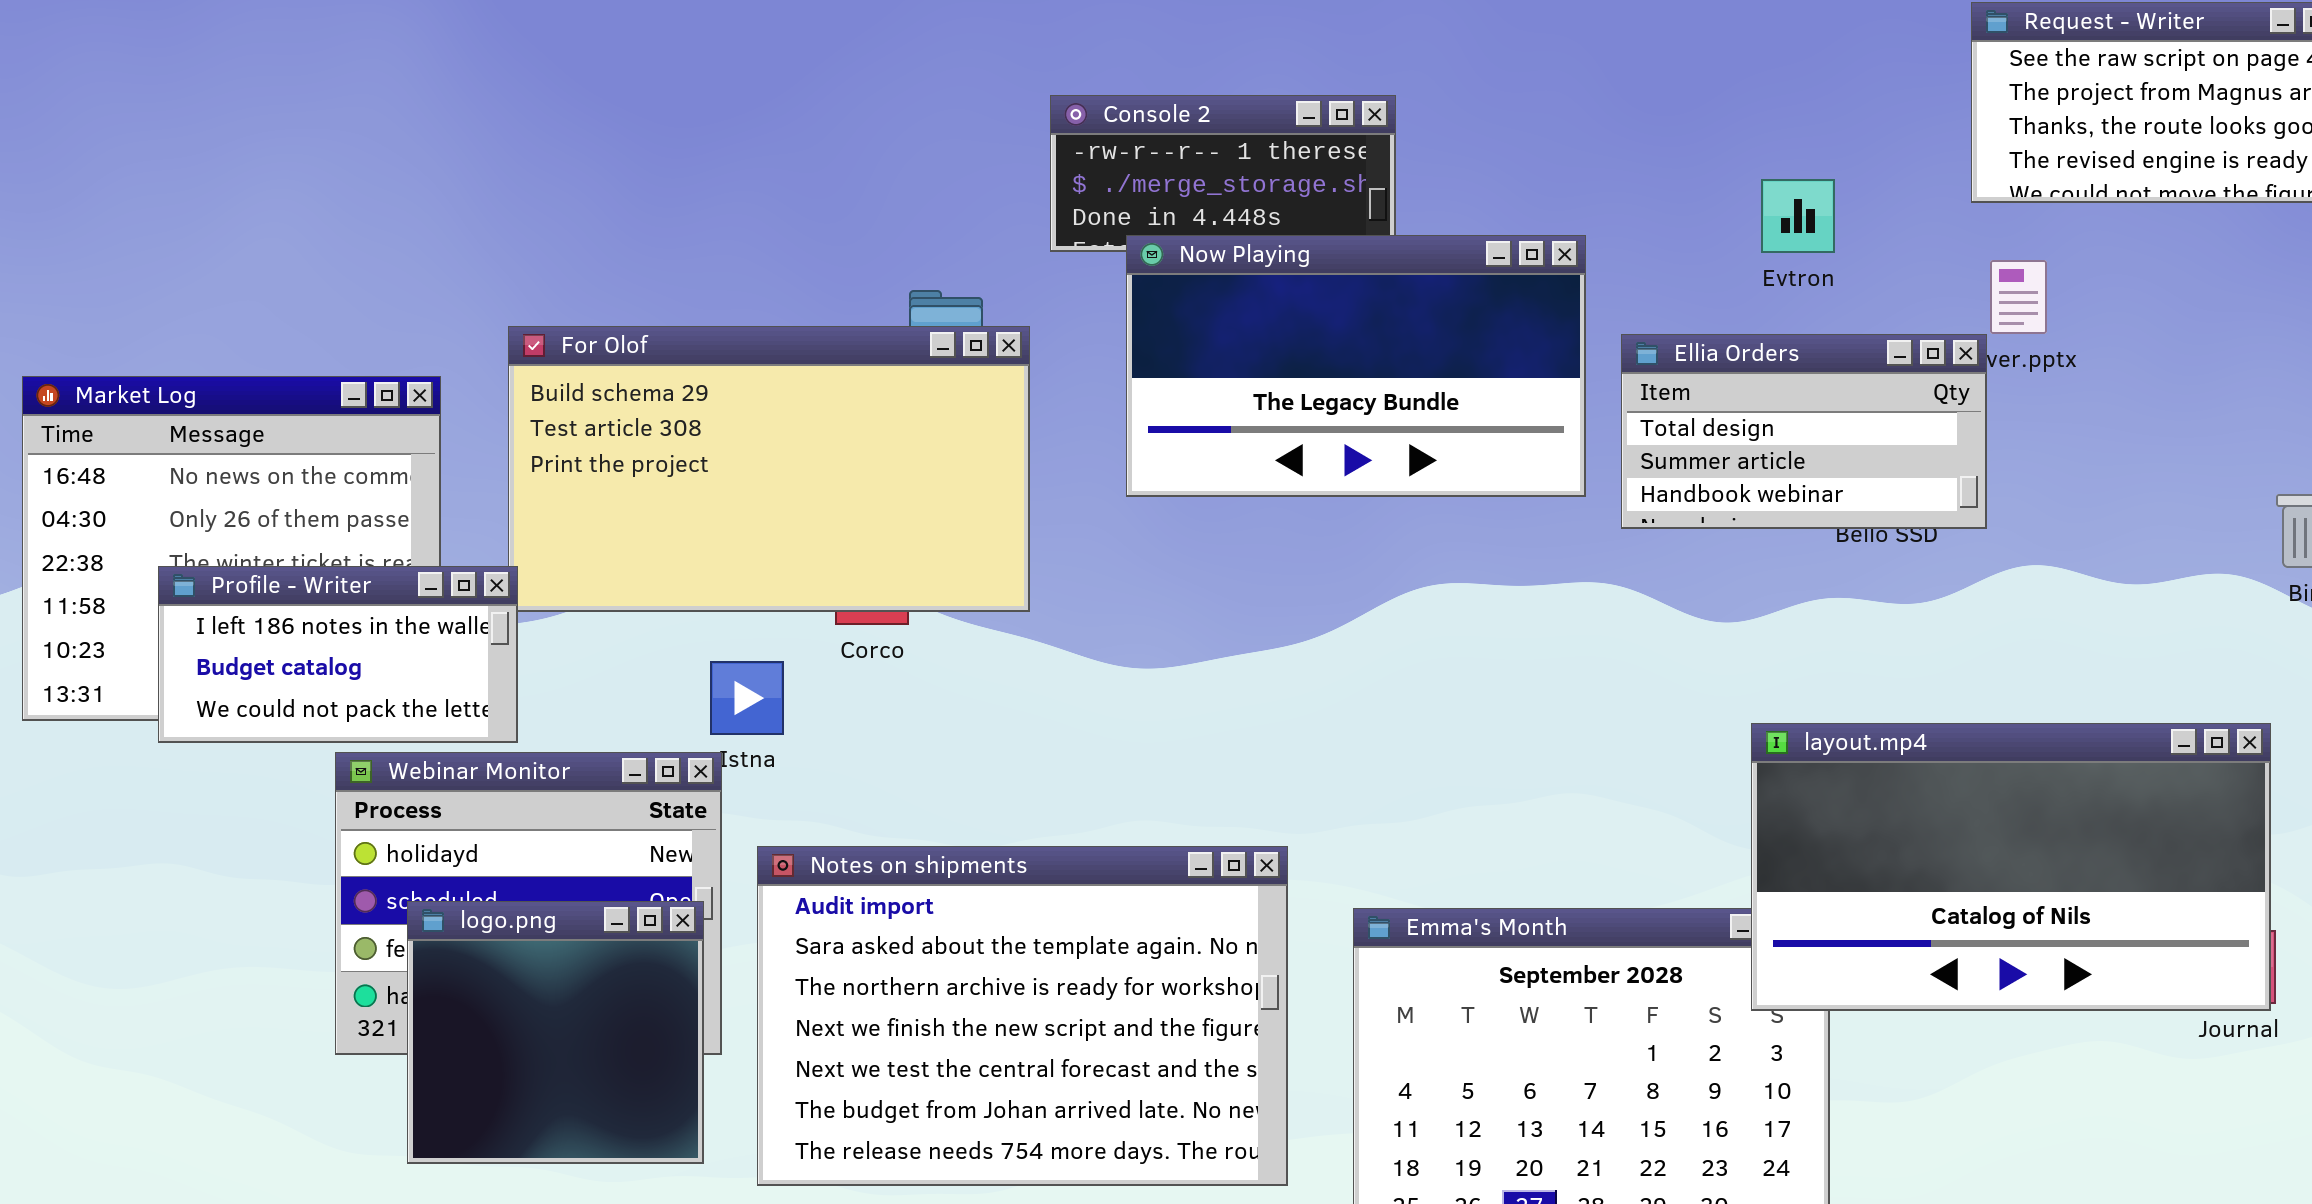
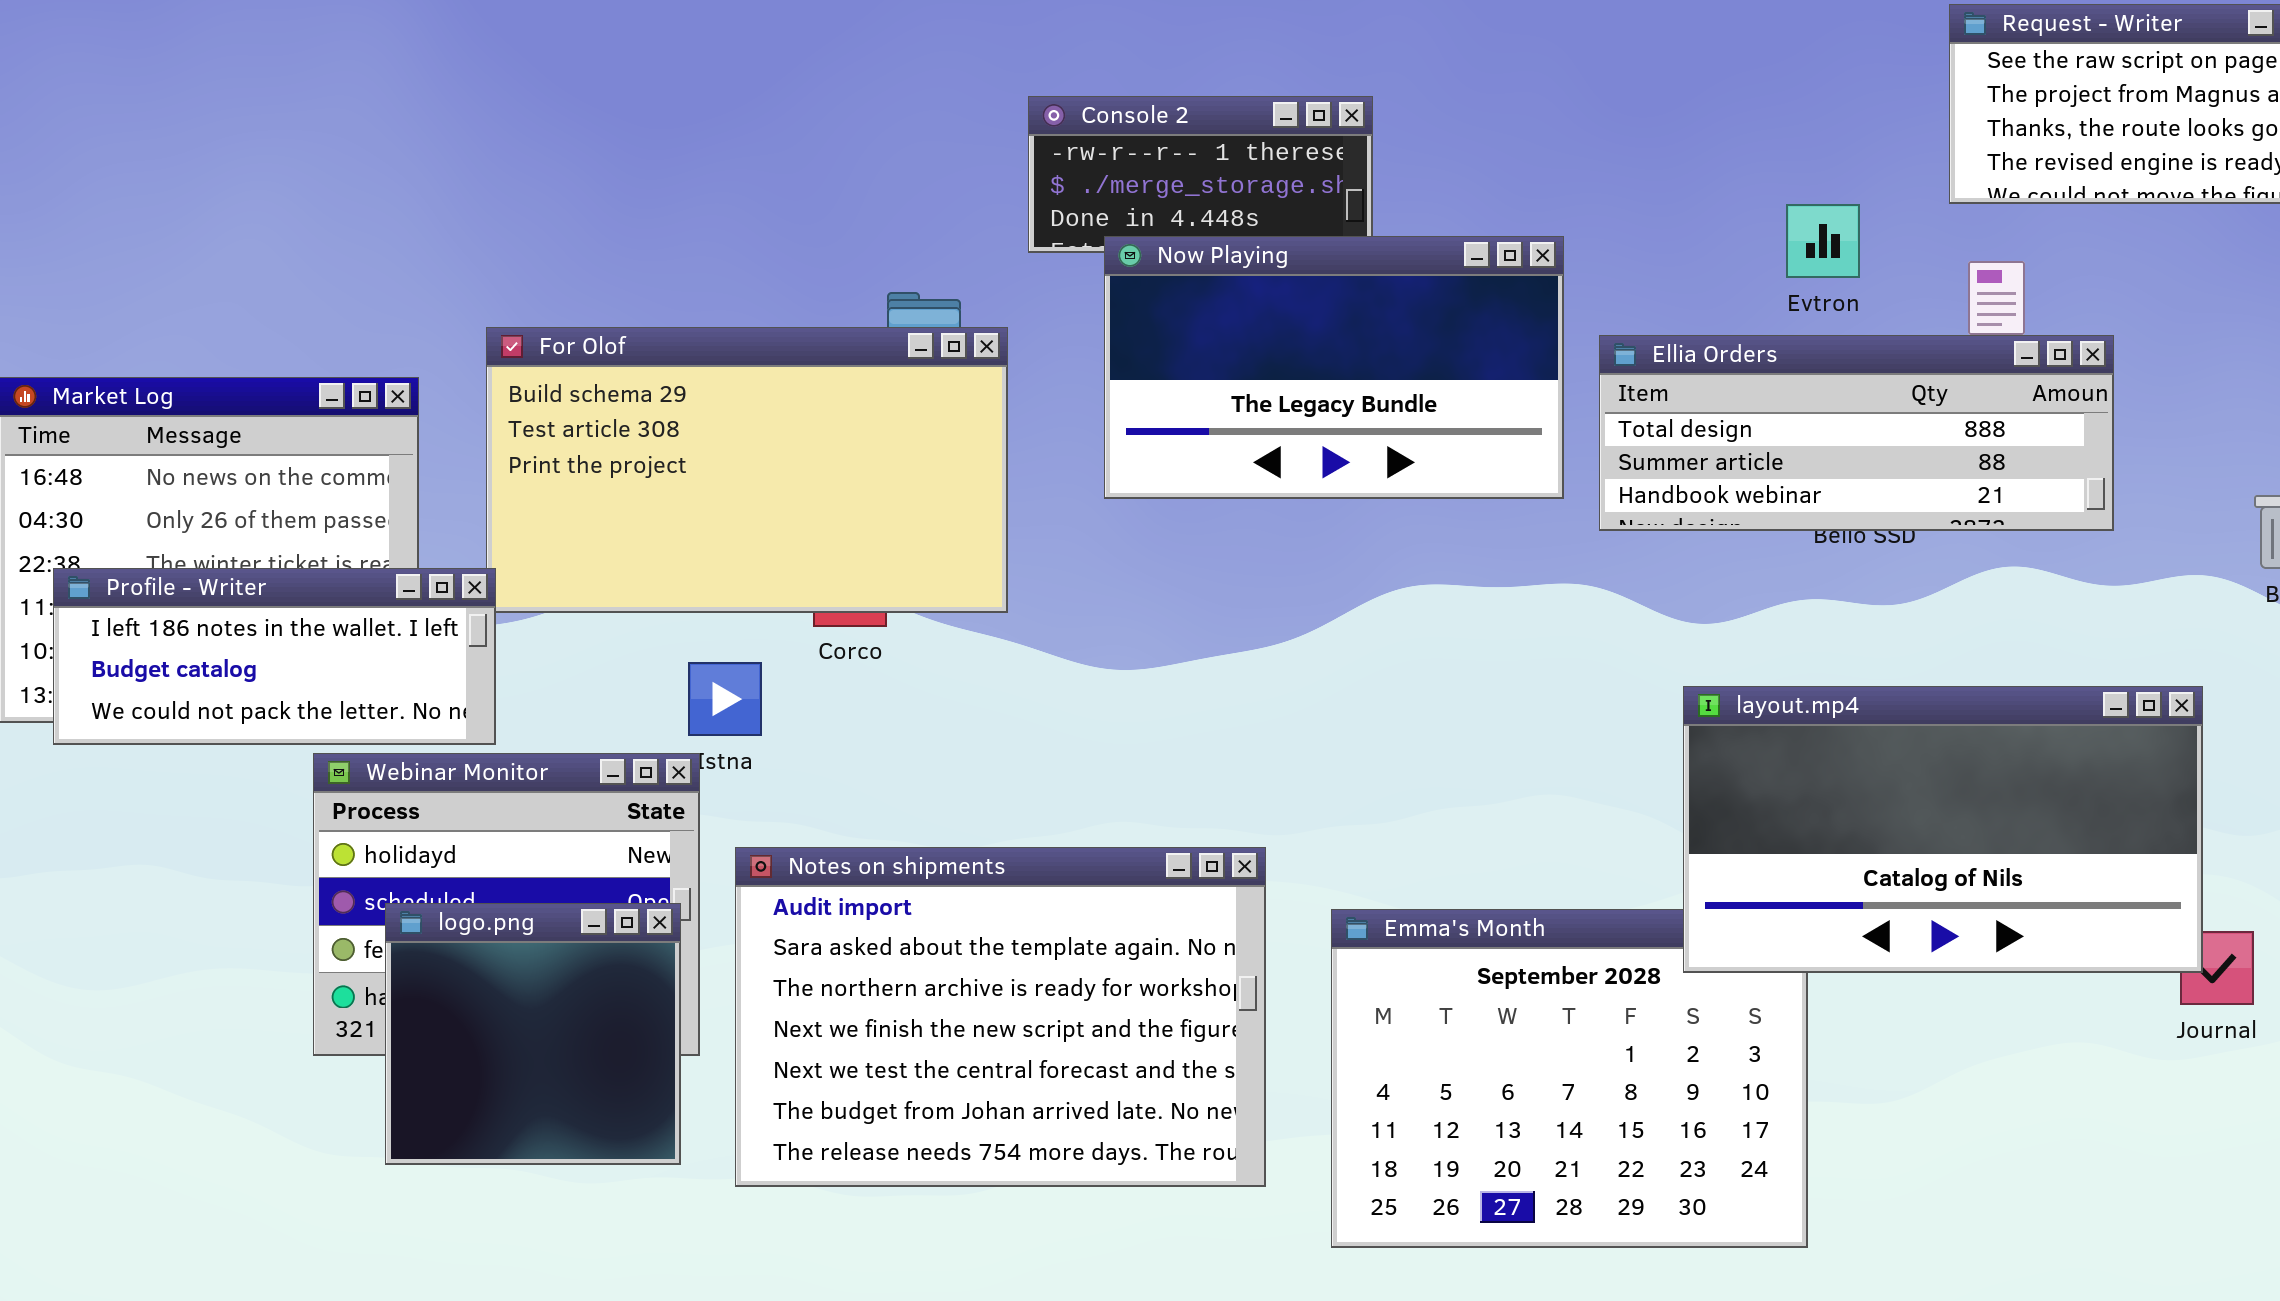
Evtron: [1761,179,1835,253] -> [1786,204,1860,278], moved
Ellia Orders: [1621,334,1987,529] -> [1599,335,2114,531], resized
Profile - Writer: [158,566,518,743] -> [53,568,496,745], resized
layout.mp4: [1751,723,2271,1011] -> [1683,686,2203,973], moved

